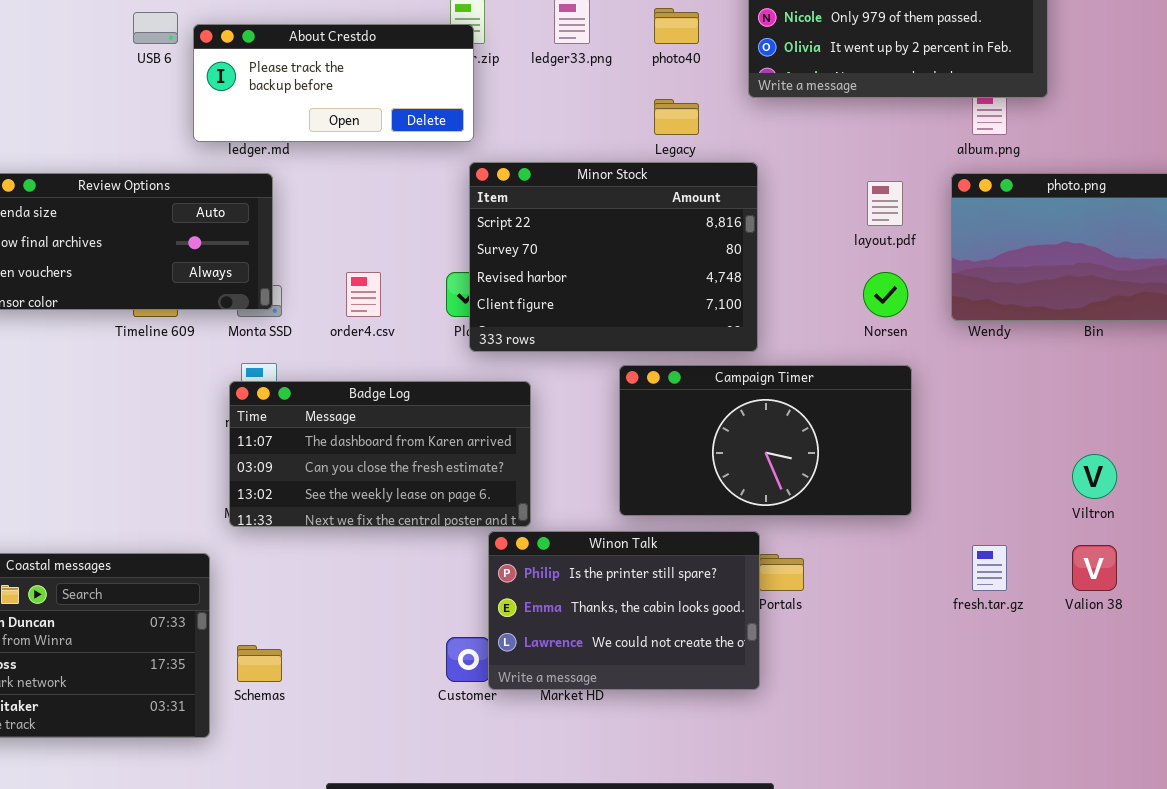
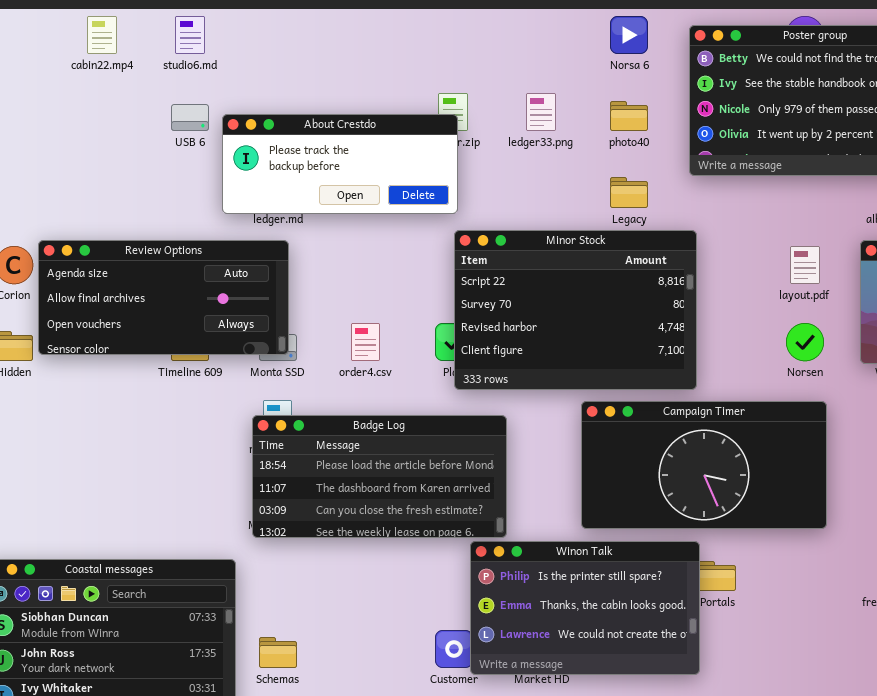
Badge Log: [229,381,531,527] -> [252,415,507,538], scrolled up 1 row

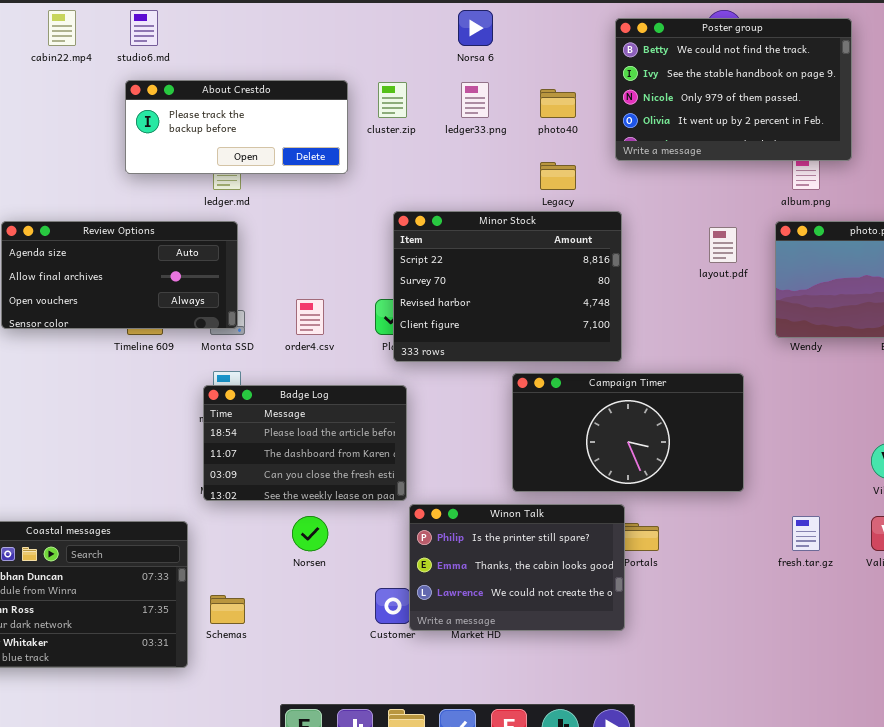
Norsa 6: [610,16,648,54] -> [458,10,493,46], moved
About Crestdo: [222,114,458,214] -> [125,80,348,174], moved
Norsen: [786,323,824,361] -> [292,516,328,551], moved
Badge Log: [252,415,507,538] -> [203,385,407,501], resized

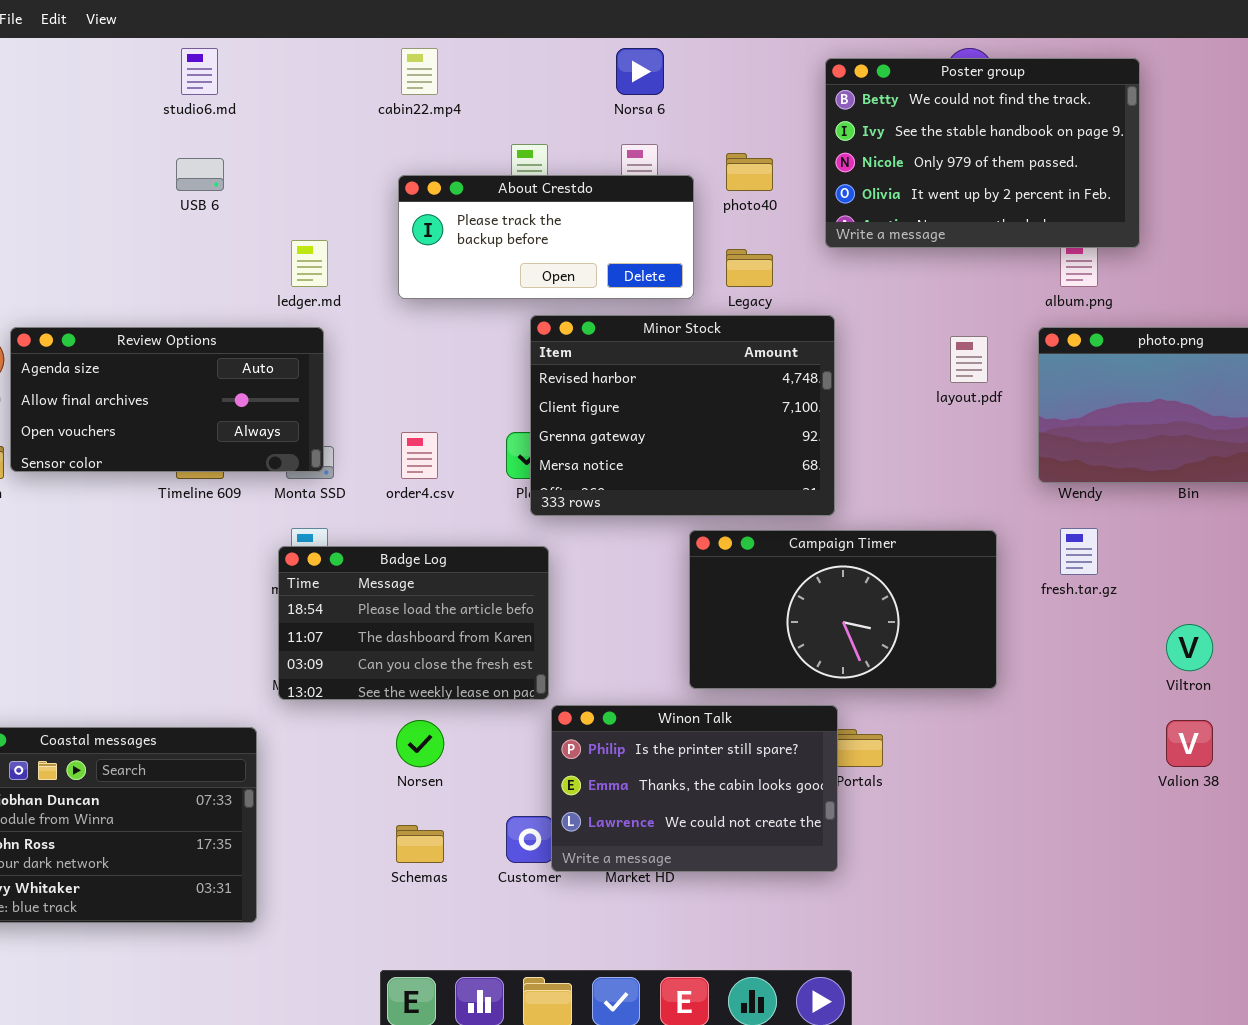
cabin22.mp4: [48,10,76,46] -> [401,48,438,95], moved
About Crestdo: [125,80,348,174] -> [398,175,694,299], moved
Minor Stock: [393,211,622,362] -> [530,315,835,516], scrolled down 2 rows
fresh.tar.gz: [792,516,820,551] -> [1060,528,1098,575], moved
Schemas: [210,595,245,624] -> [396,825,444,863], moved

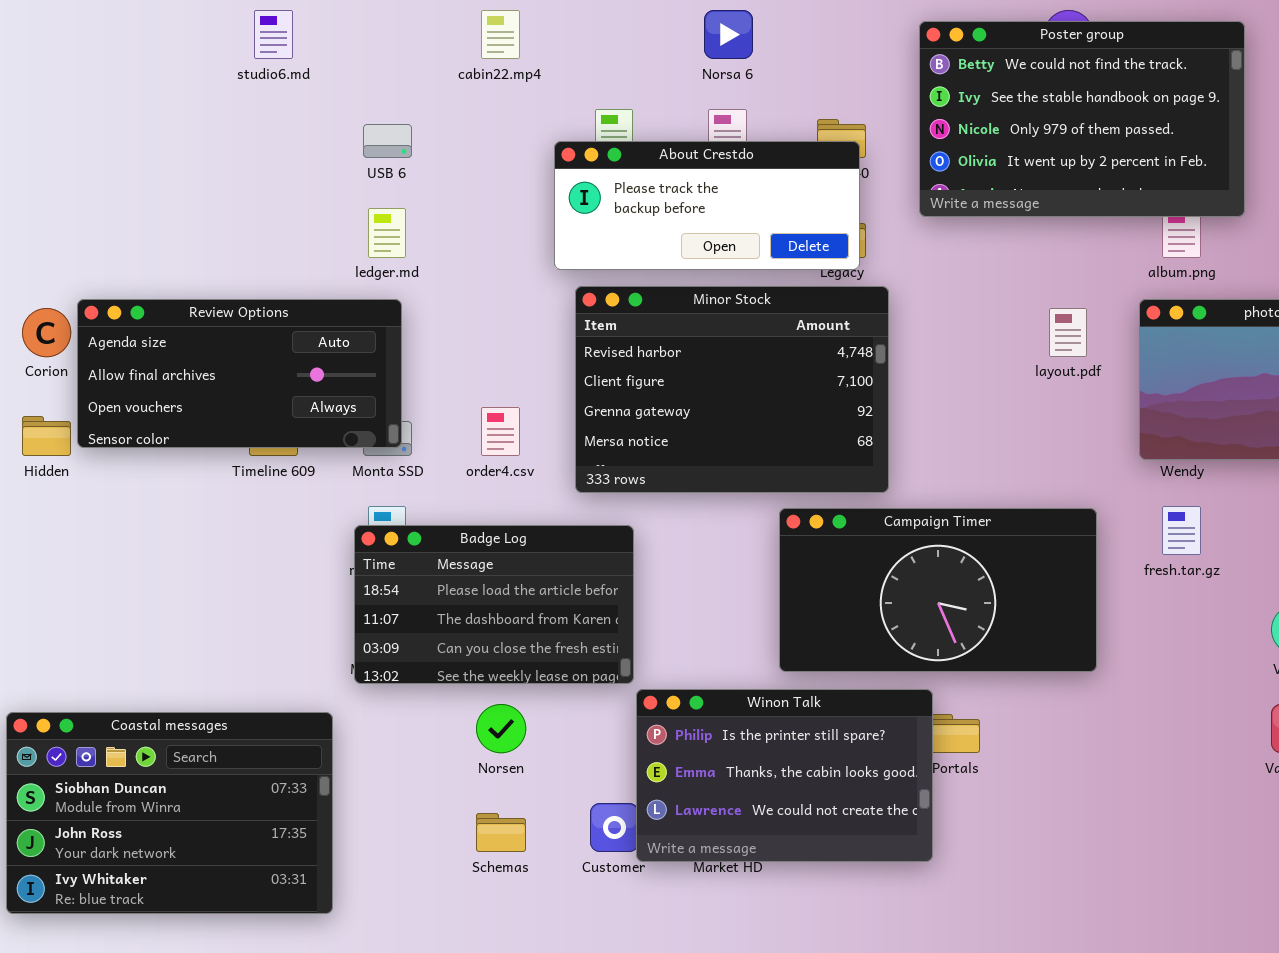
USB 6: [176,158,224,191] -> [363,124,412,158], moved
About Crestdo: [398,175,694,299] -> [554,141,860,270], moved
Minor Stock: [530,315,835,516] -> [575,286,889,493], moved

